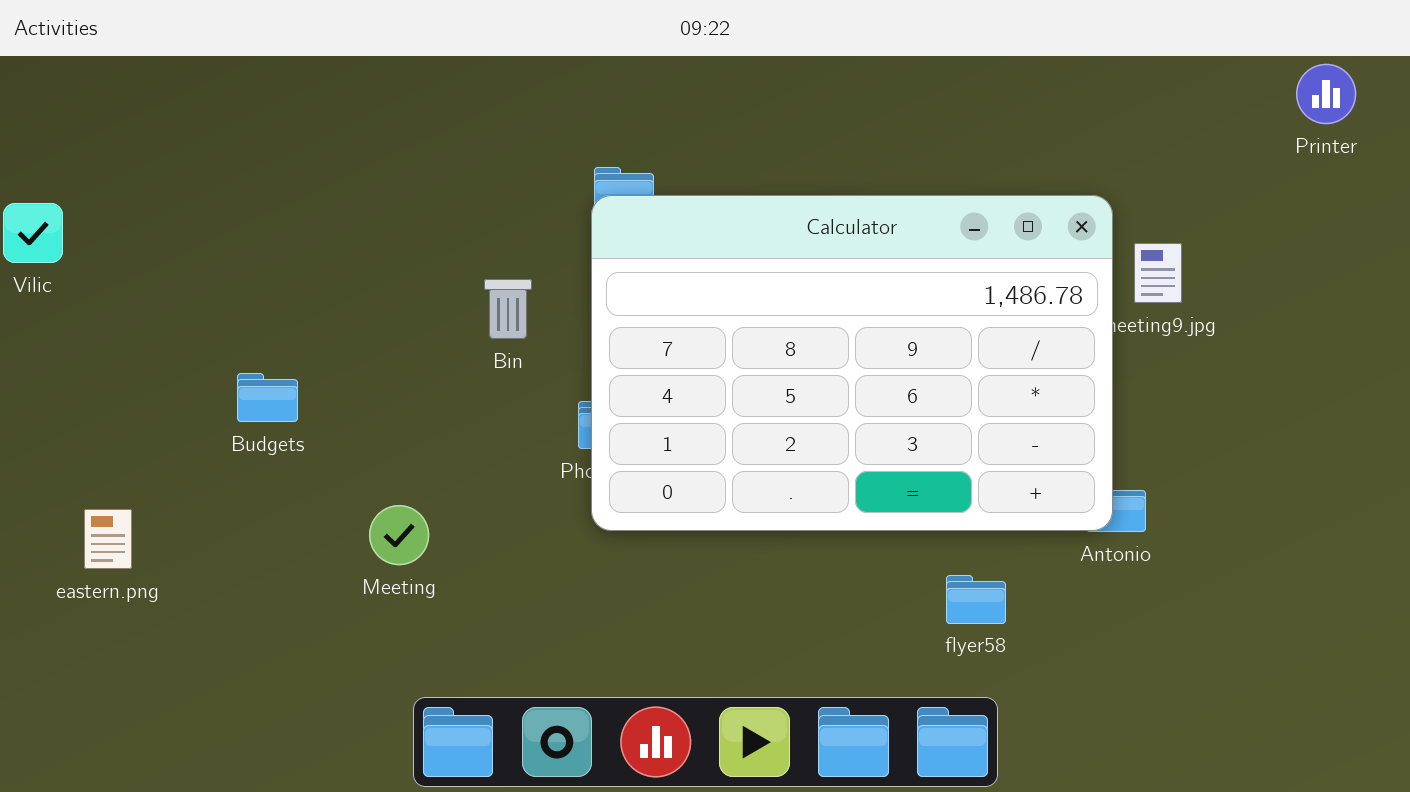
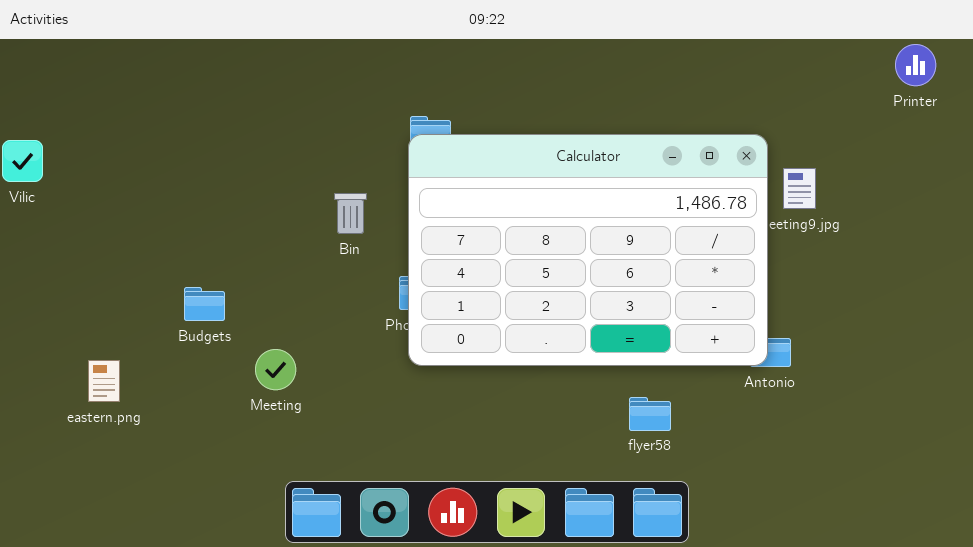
Budgets: [237,373,298,422] -> [184,287,225,321], moved
eastern.png: [84,509,132,569] -> [88,360,120,402], moved
flyer58: [946,575,1006,624] -> [629,397,671,431], moved

